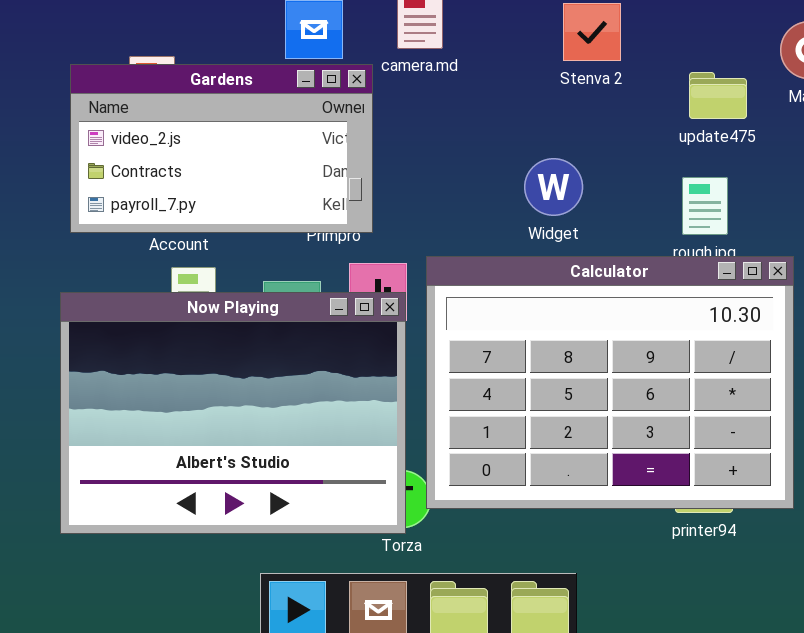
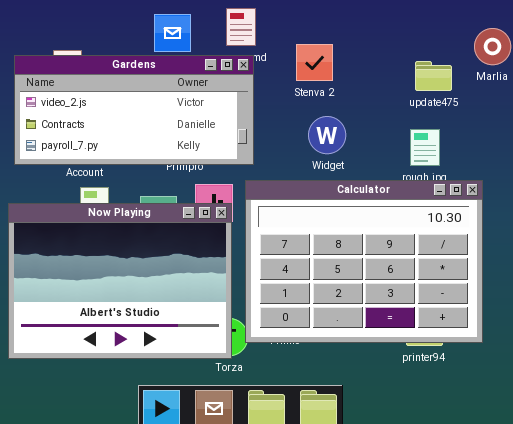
Stenva 2: [563,3,621,61] -> [296,44,333,81], moved
Gardens: [70,64,373,233] -> [14,55,254,165], resized

